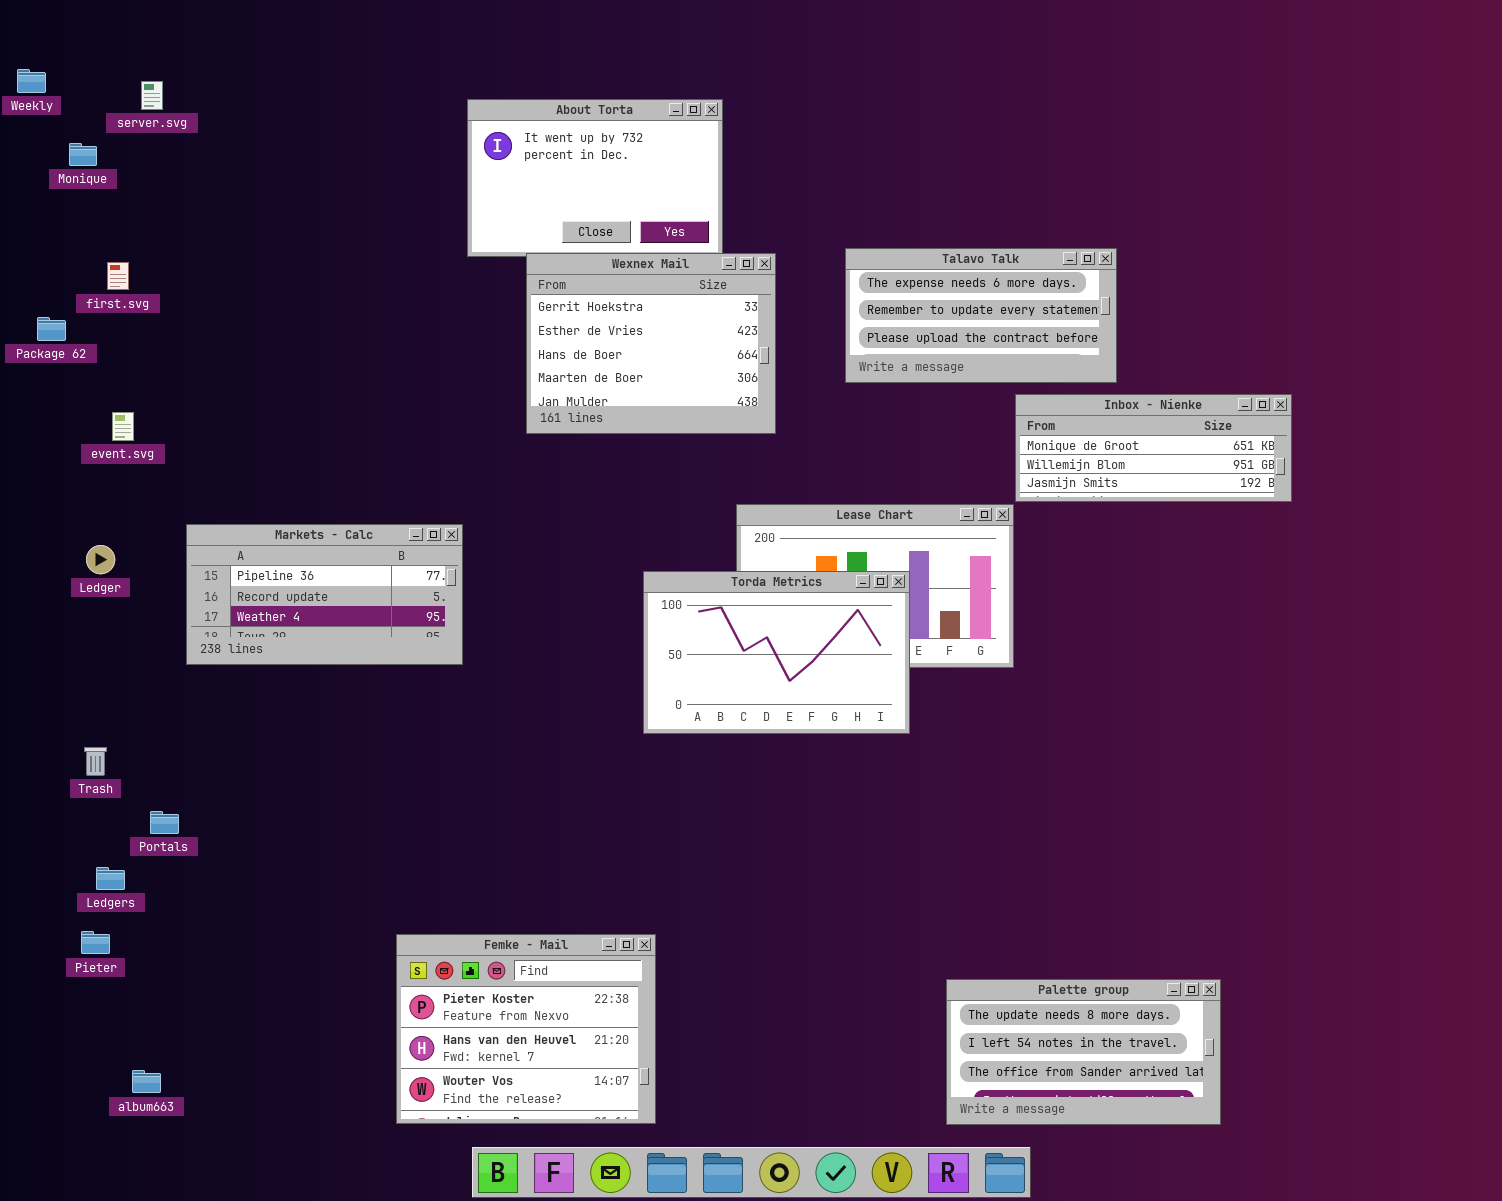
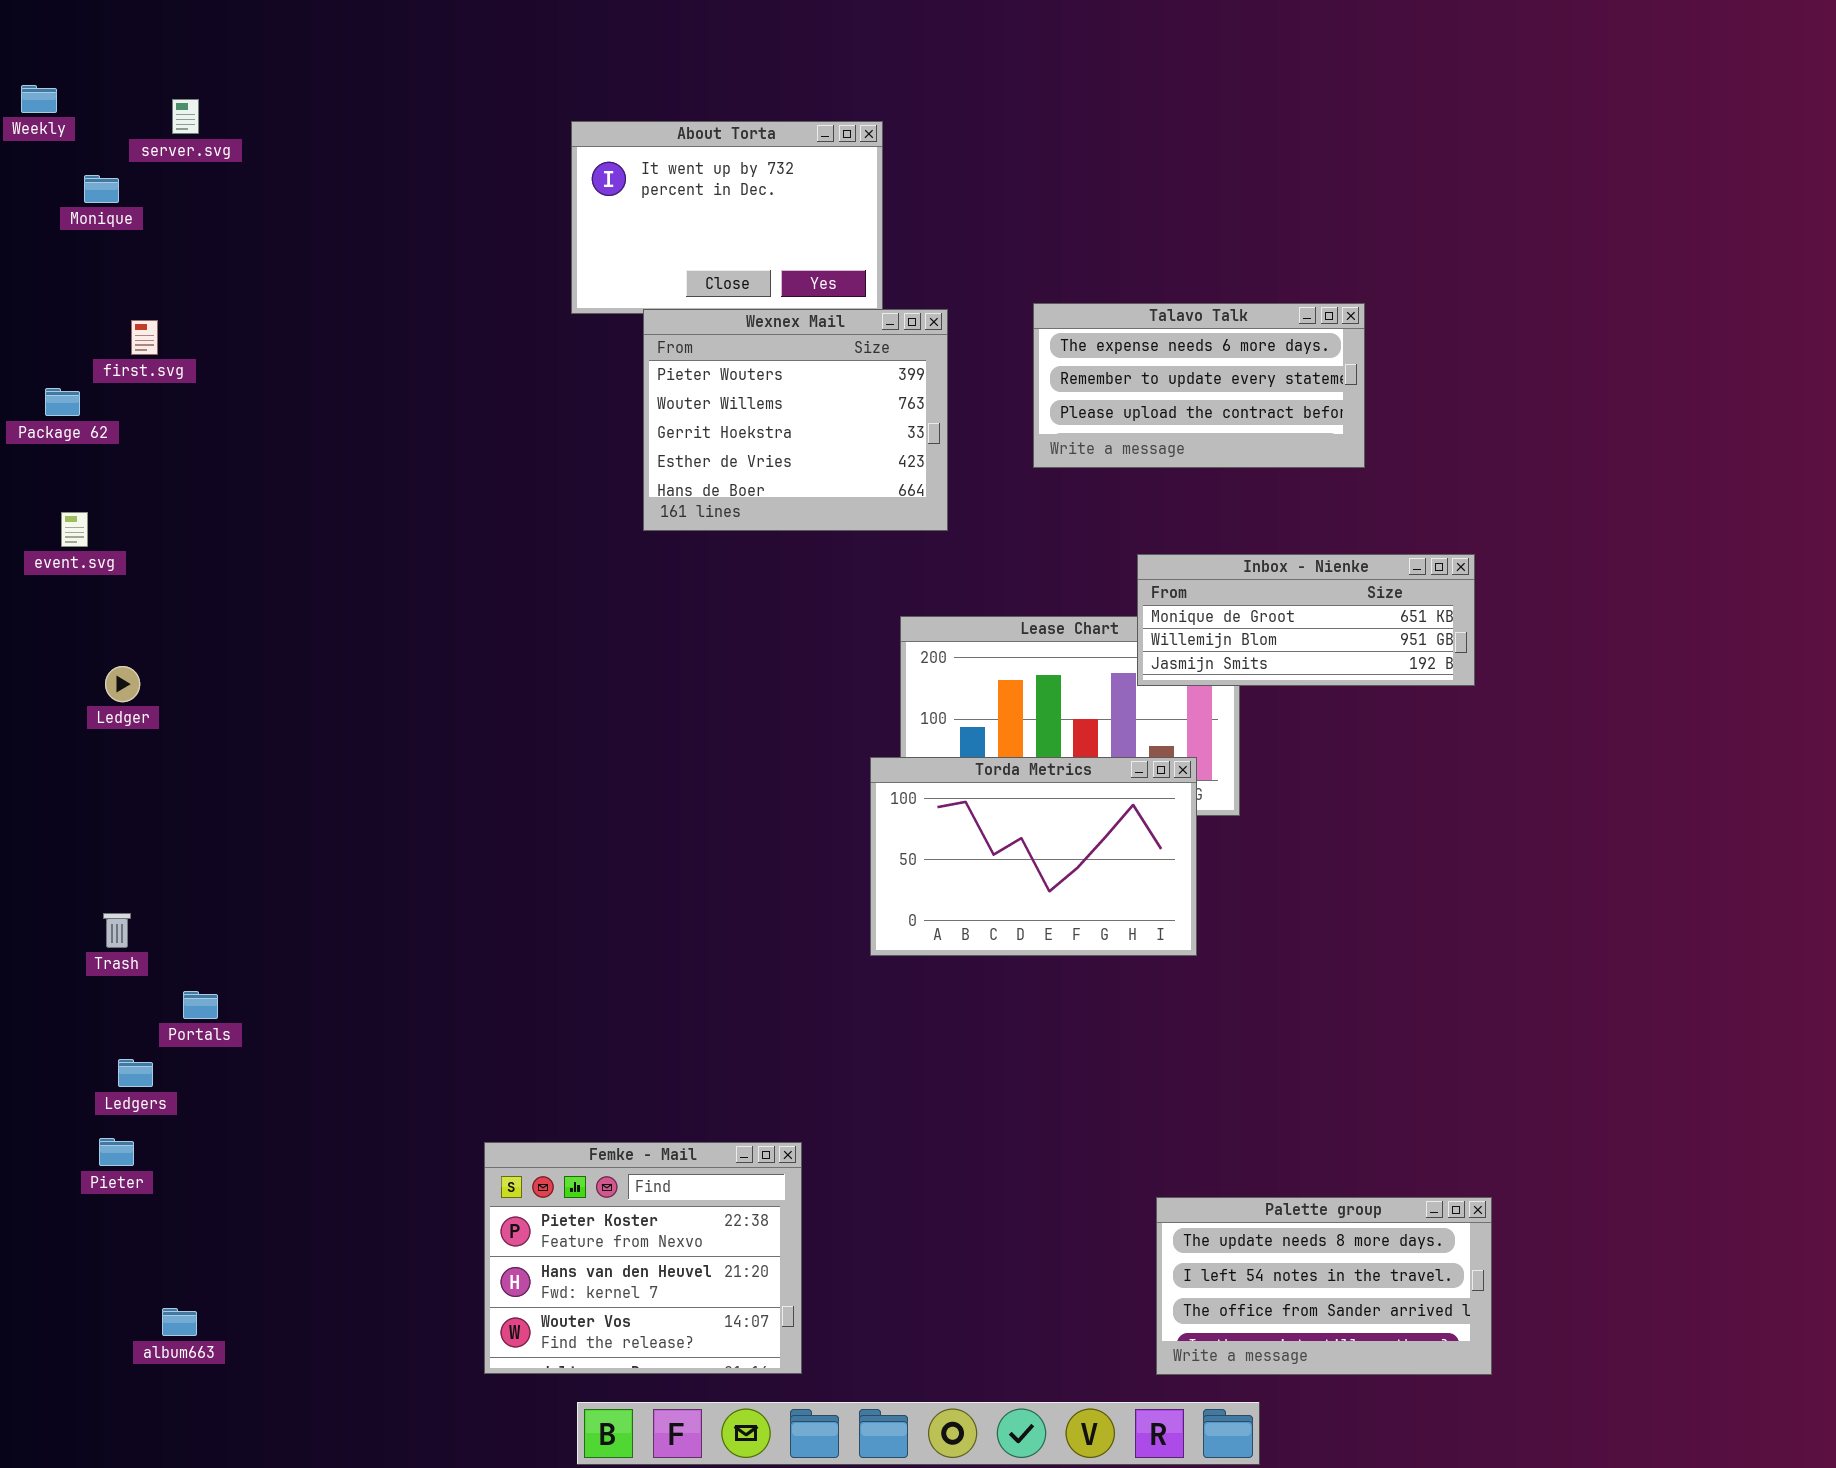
Wexnex Mail: [526,253,776,434] -> [643,309,948,531], scrolled up 2 rows
Inbox - Nienke: [1015,394,1292,502] -> [1137,554,1475,686], moved
event.svg: [112,412,134,441] -> [61,512,88,547], moved
Markets - Calc: [186,524,463,665] -> none, closed
Torda Metrics: [643,571,910,734] -> [870,757,1197,956], moved

